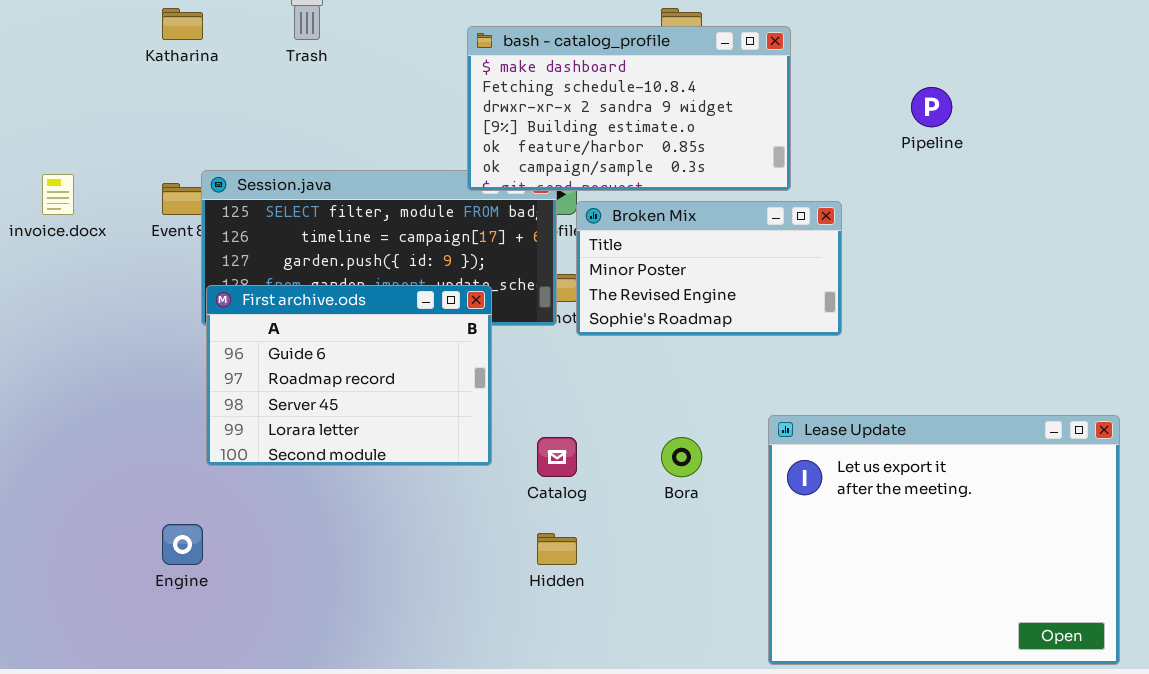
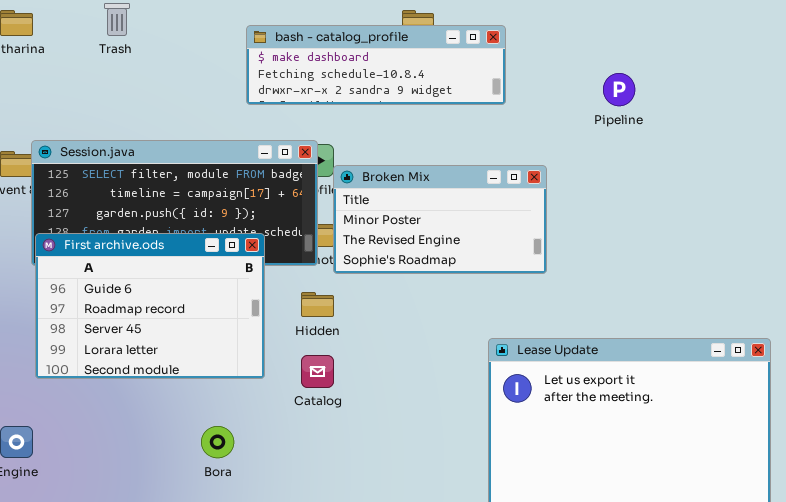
bash - catalog_profile: [467,26,791,191] -> [246,25,506,105], resized
Bora: [661,437,702,477] -> [201,426,234,458], moved
Hidden: [537,533,577,565] -> [301,292,334,317], moved

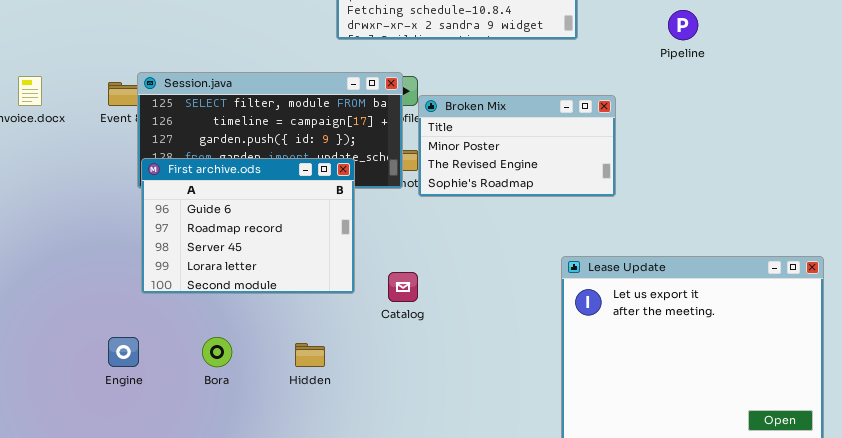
Hidden: [301,292,334,317] -> [295,343,325,367], moved
Bora: [201,426,234,458] -> [202,337,232,367], moved

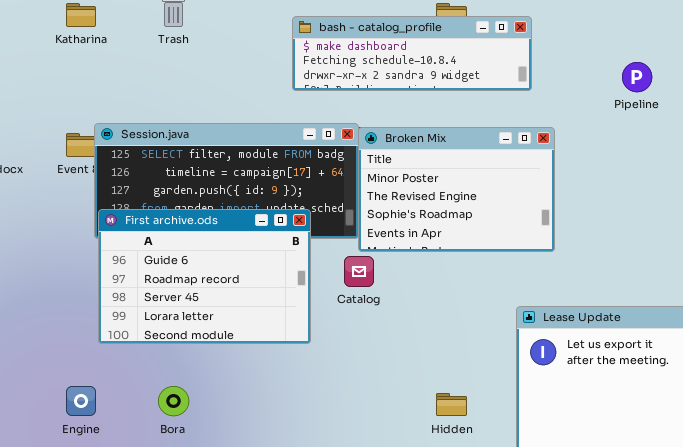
Broken Mix: [418,95,616,197] -> [358,127,555,252], moved, resized
Catalog: [388,272,418,302] -> [344,256,374,287], moved
Hidden: [295,343,325,367] -> [436,393,467,416], moved

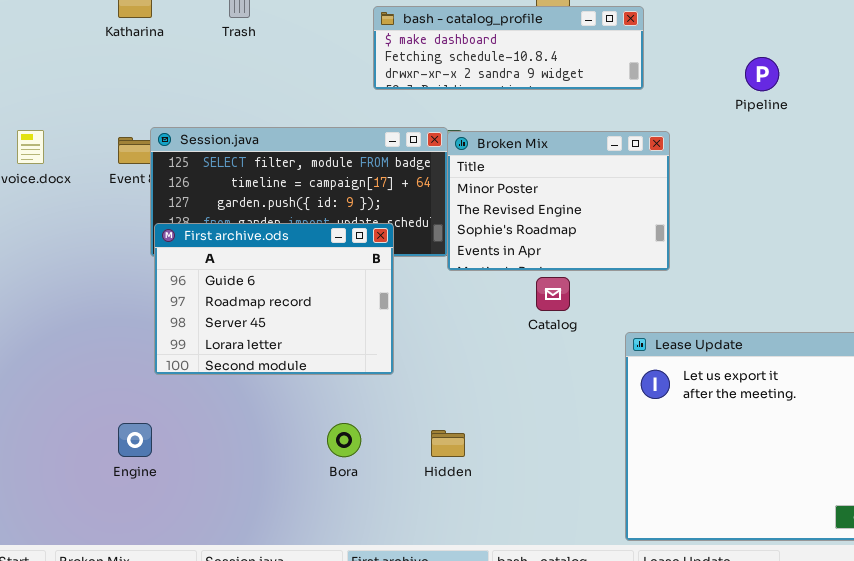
Catalog: [344,256,374,287] -> [536,277,570,311], moved
Bora: [158,386,189,416] -> [327,423,361,457], moved
Hidden: [436,393,467,416] -> [431,430,465,457], moved

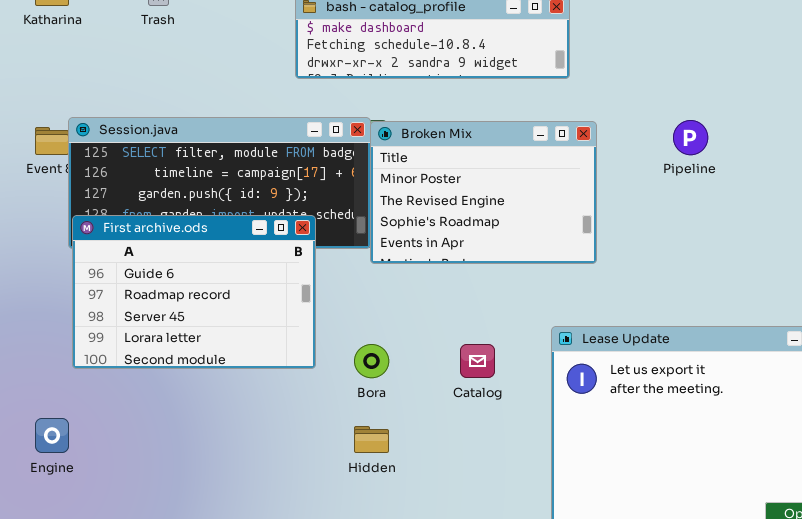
Pipeline: [745,57,779,91] -> [673,120,708,155], moved
Catalog: [536,277,570,311] -> [460,344,495,378], moved
Bora: [327,423,361,457] -> [354,344,389,378], moved

